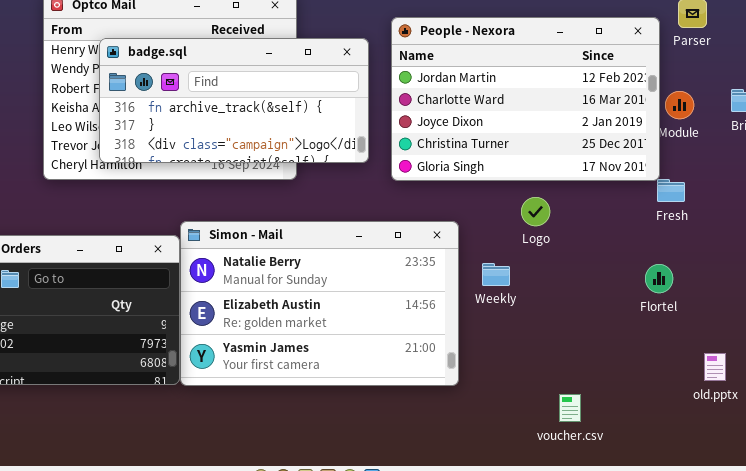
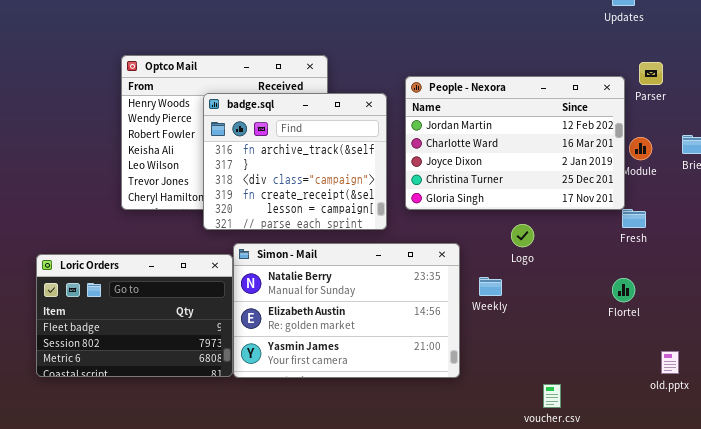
badge.sql: [99,38,369,163] -> [203,93,387,230], resized

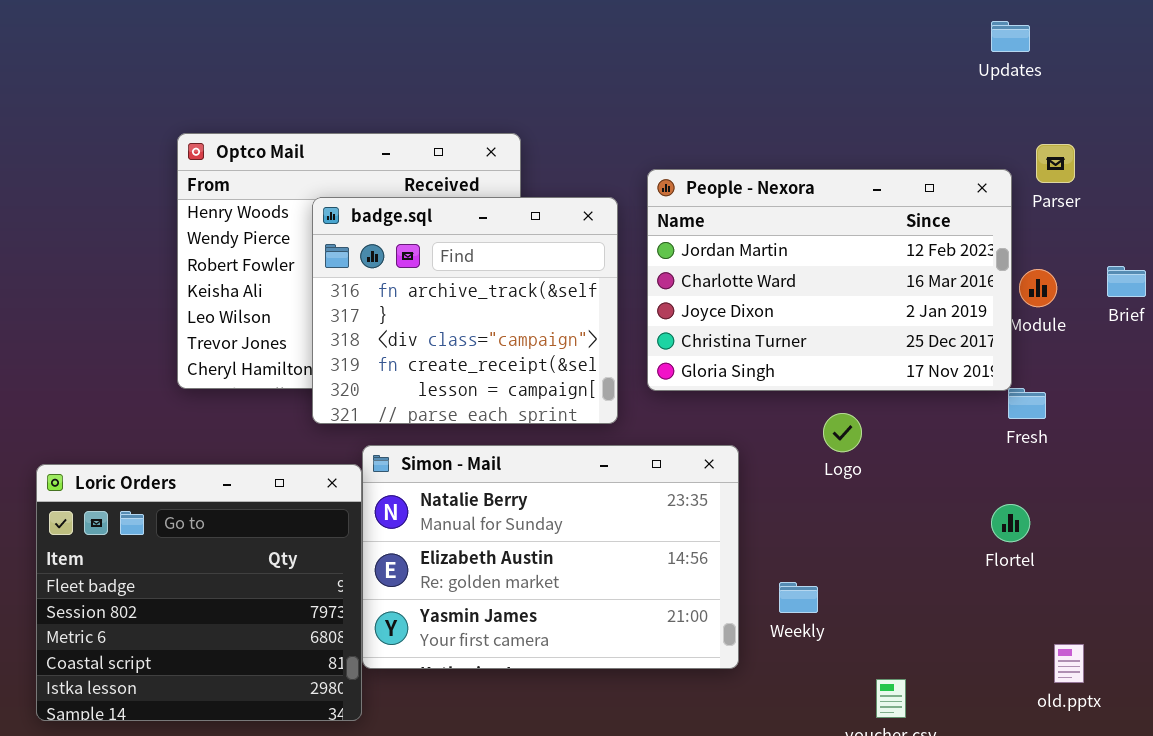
Loric Orders: [36,254,233,377] -> [36,464,362,721], resized
Weekly: [479,277,502,296] -> [779,582,818,613], moved
old.pptx: [661,351,679,374] -> [1054,644,1084,683], moved

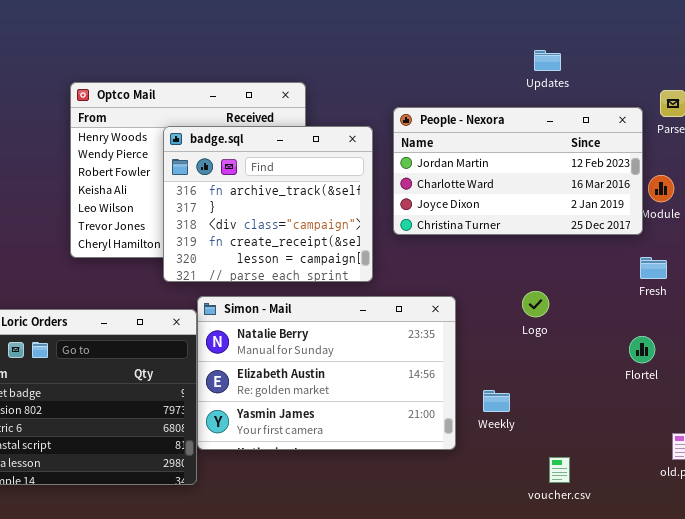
Updates: [991,21,1030,52] -> [534,50,561,71], moved
People - Nexora: [647,169,1012,391] -> [393,107,643,235], resized
Logo: [823,413,862,452] -> [522,291,549,317], moved

